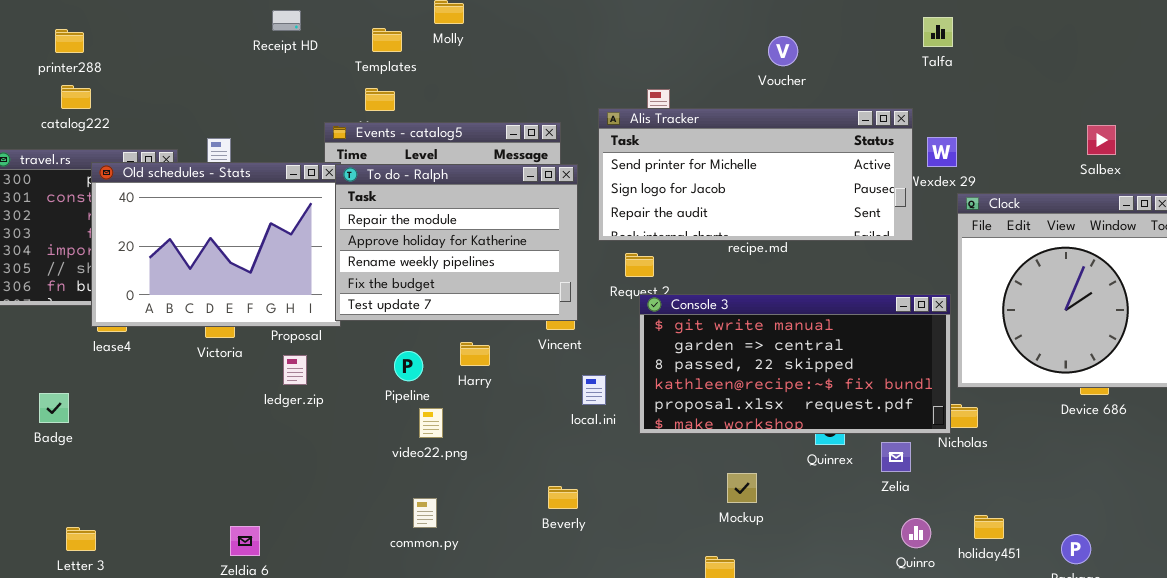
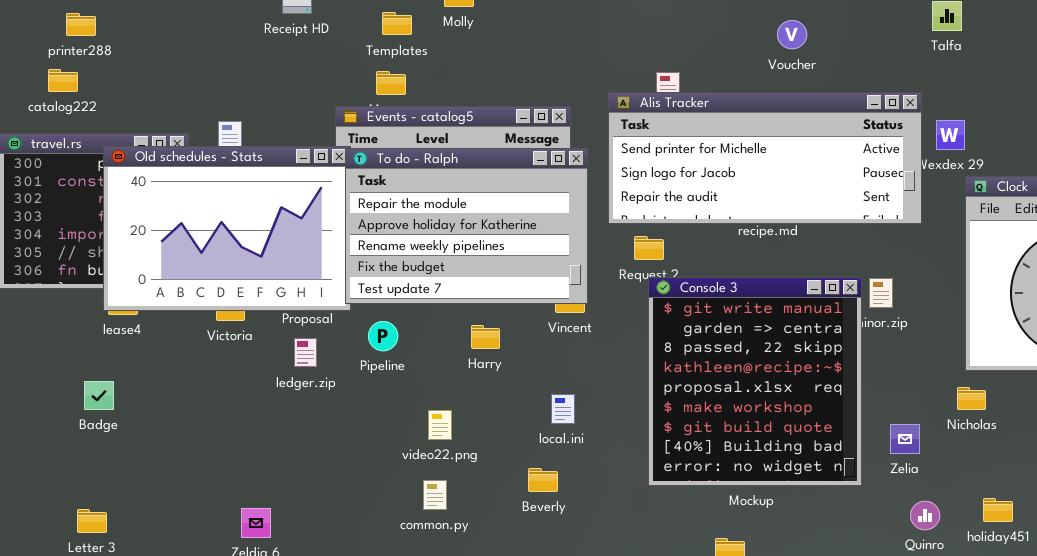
catalog222: [61,85,91,109] -> [48,69,78,92], moved
Console 3: [639,294,951,434] -> [648,277,862,486], resized
Pipeline: [394,351,423,381] -> [368,321,398,351], moved
local.ini: [582,375,606,405] -> [551,394,575,424], moved
Badge: [39,393,69,423] -> [84,381,114,410], moved
video22.png: [419,408,443,438] -> [428,410,452,440], moved
Beverly: [548,486,578,509] -> [528,468,558,492], moved

